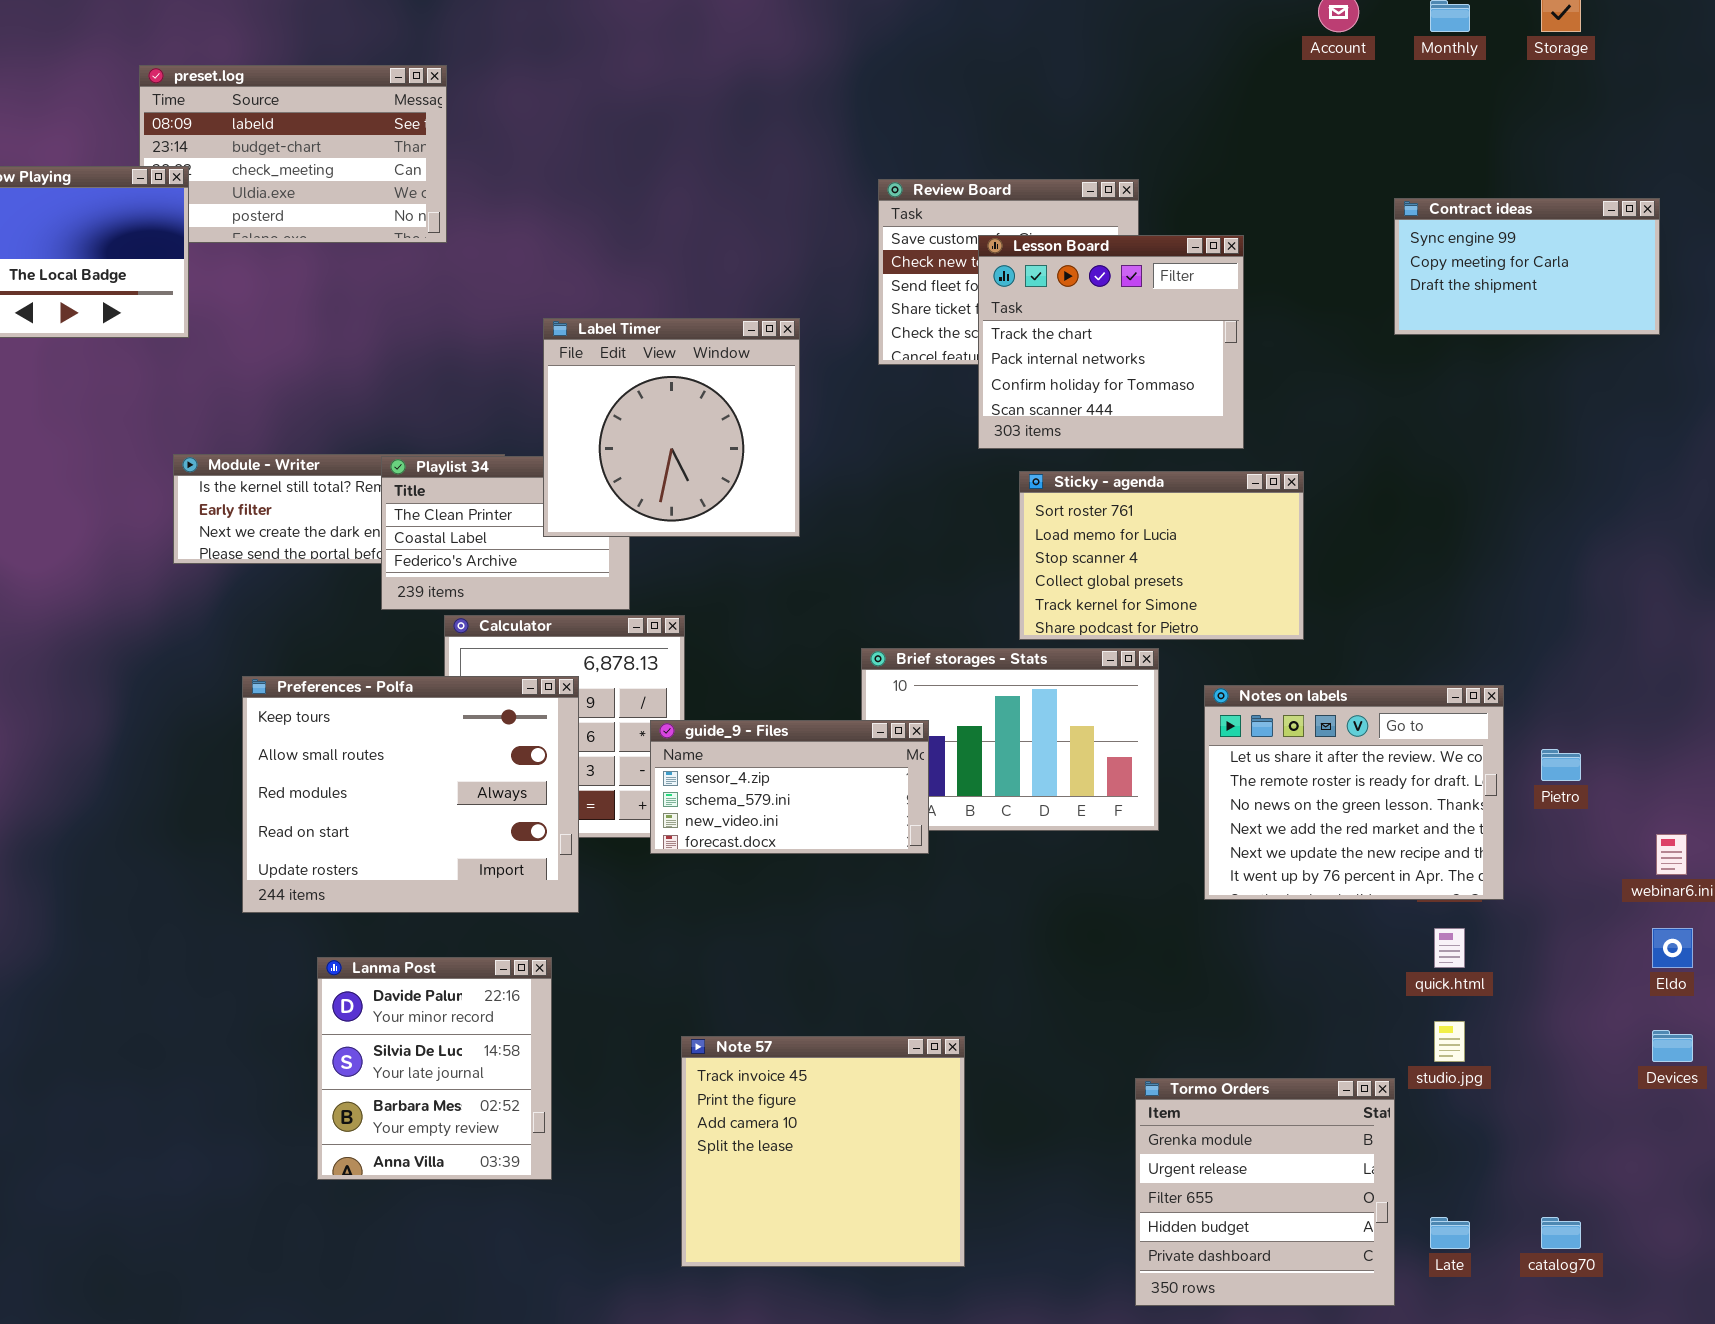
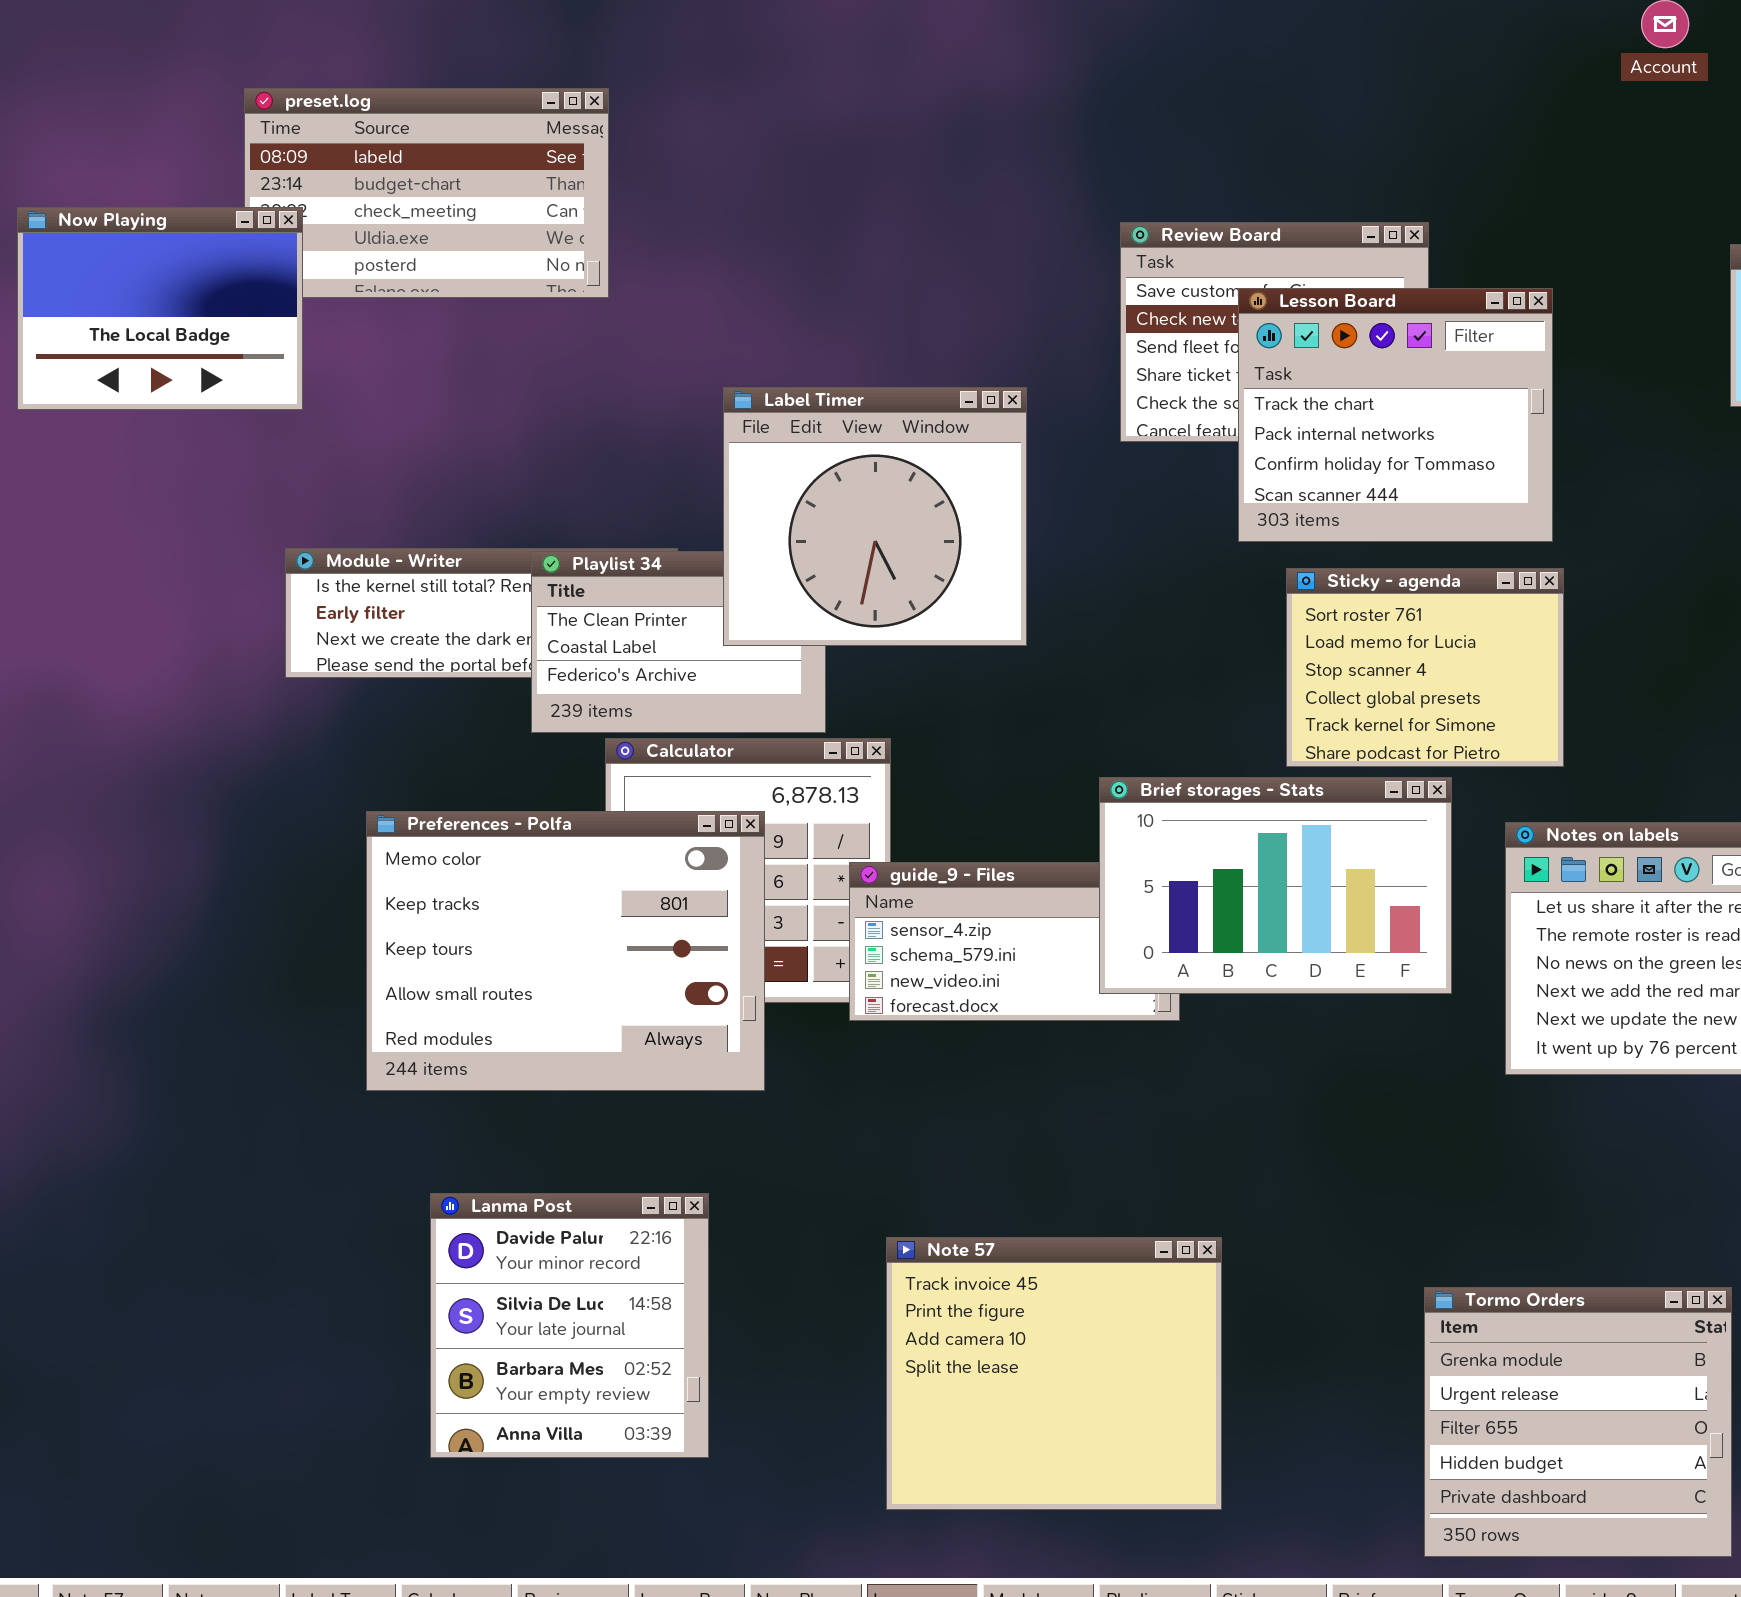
Sticky - agenda: [1019,471,1304,640] -> [1286,568,1564,767], resized
Brief storages - Stats: [861,648,1159,831] -> [1099,777,1452,994], raised
Preferences - Polfa: [242,676,579,913] -> [366,811,765,1091], scrolled up 2 rows
Lanma Post: [317,957,552,1180] -> [430,1193,709,1458], moved

